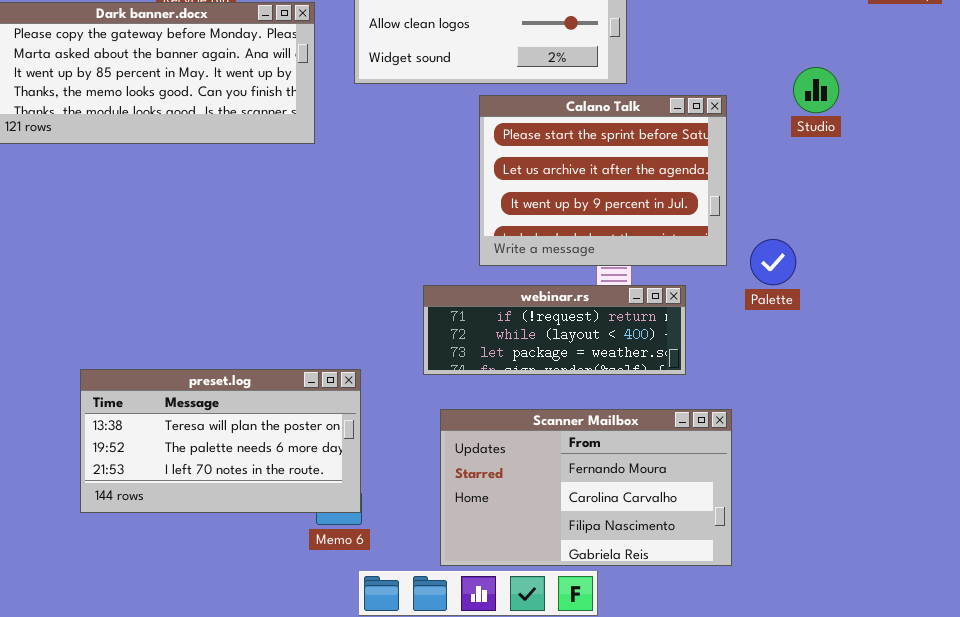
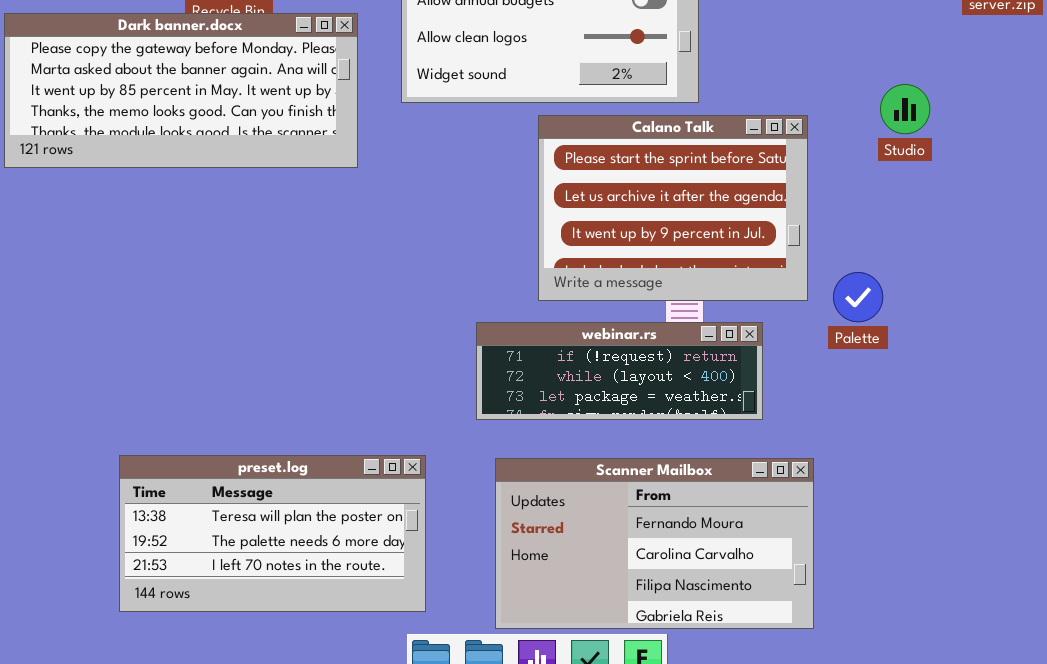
preset.log: [80,369,361,513] -> [119,455,426,612], moved

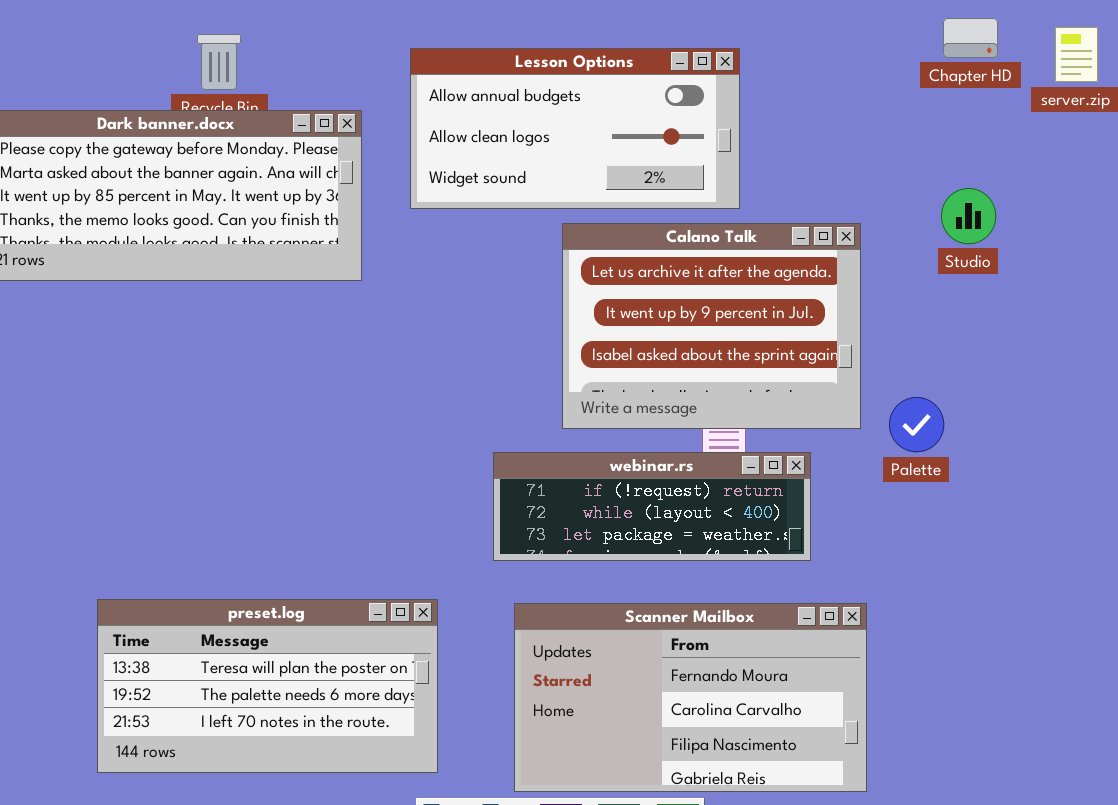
Calano Talk: [538,115,808,301] -> [562,223,861,429], scrolled down 1 row

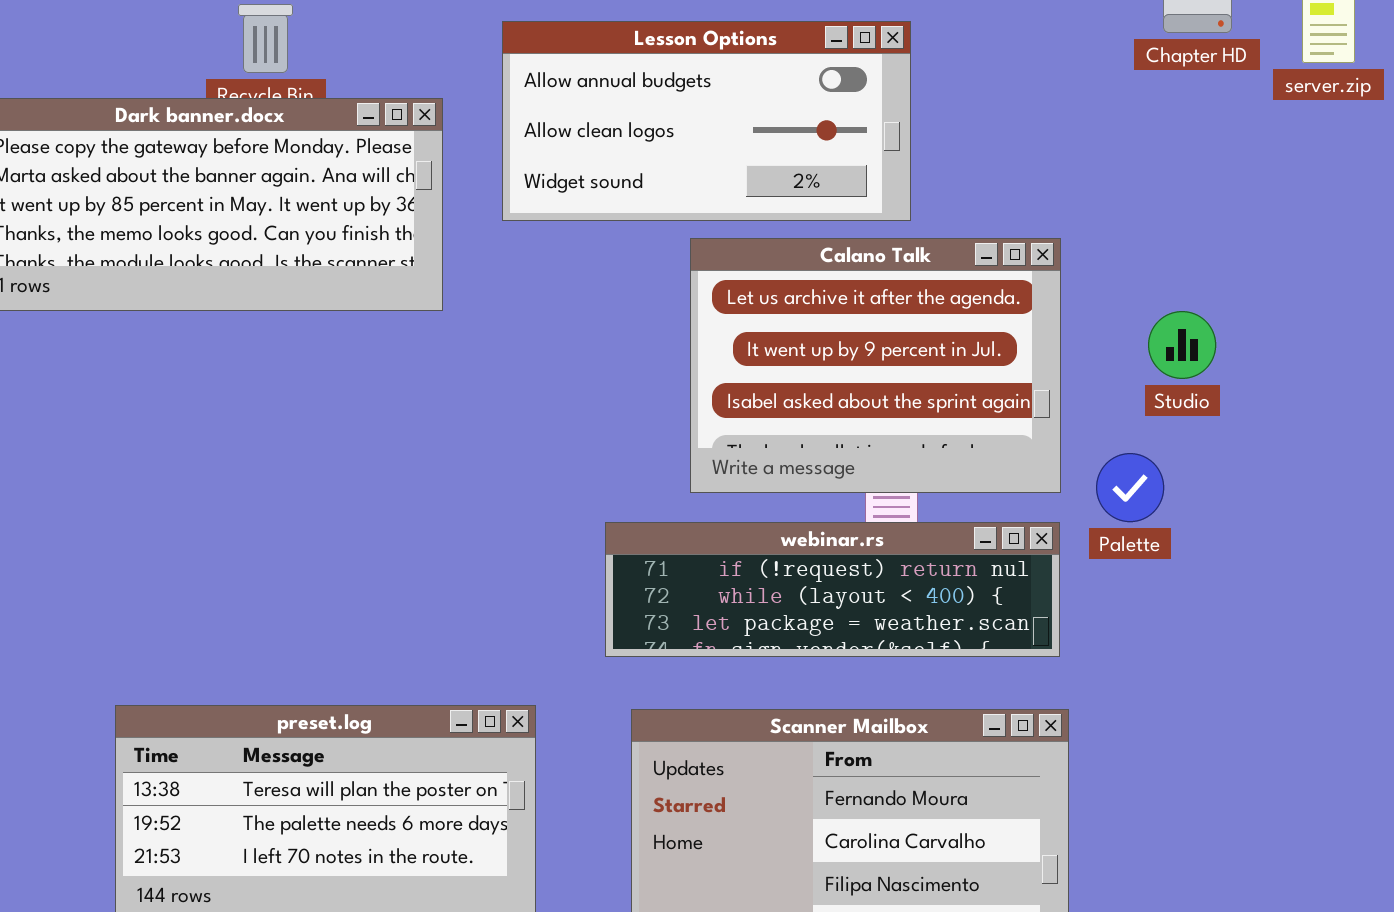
Studio: [941,188,996,244] -> [1148,311,1216,379], moved
webinar.rs: [493,452,811,561] -> [605,522,1060,657], resized

